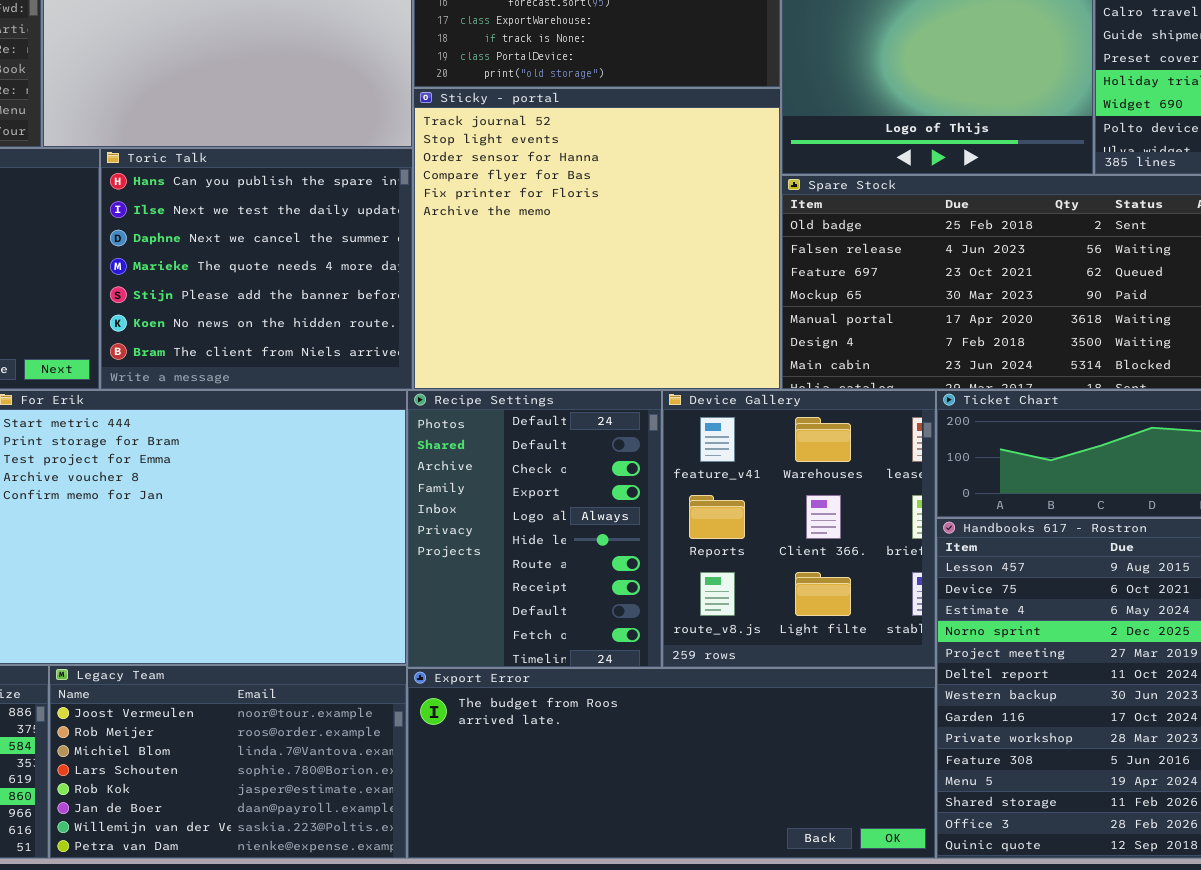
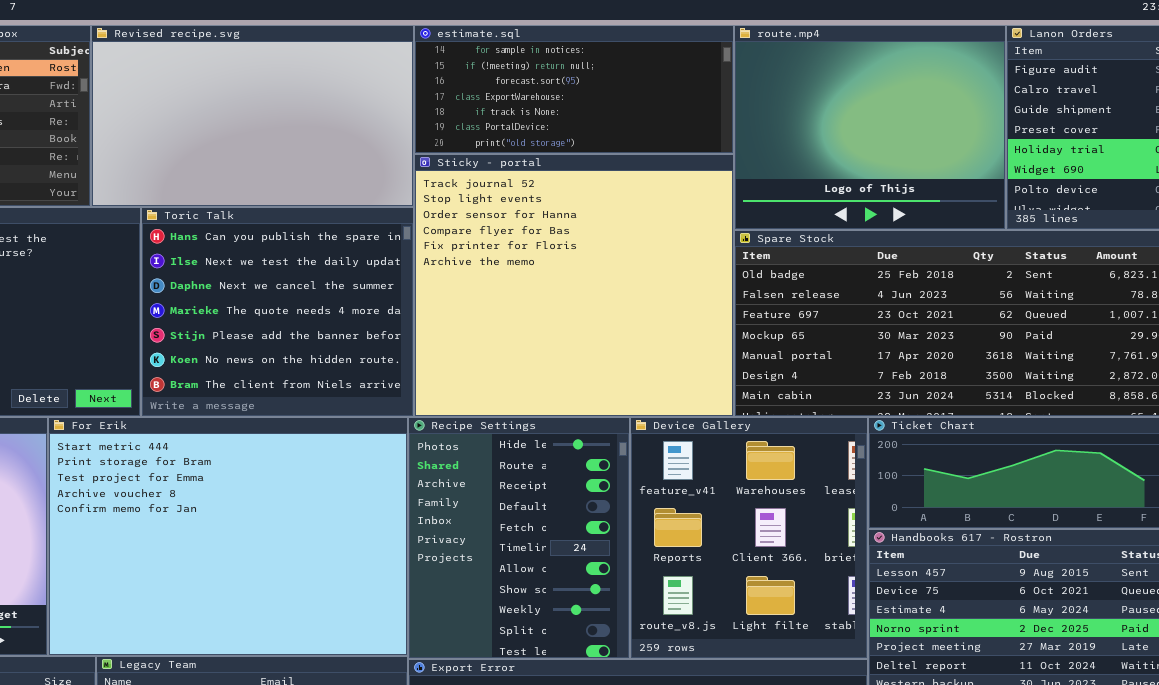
Recipe Settings: [407,390,662,668] -> [408,417,630,659], scrolled down 5 rows

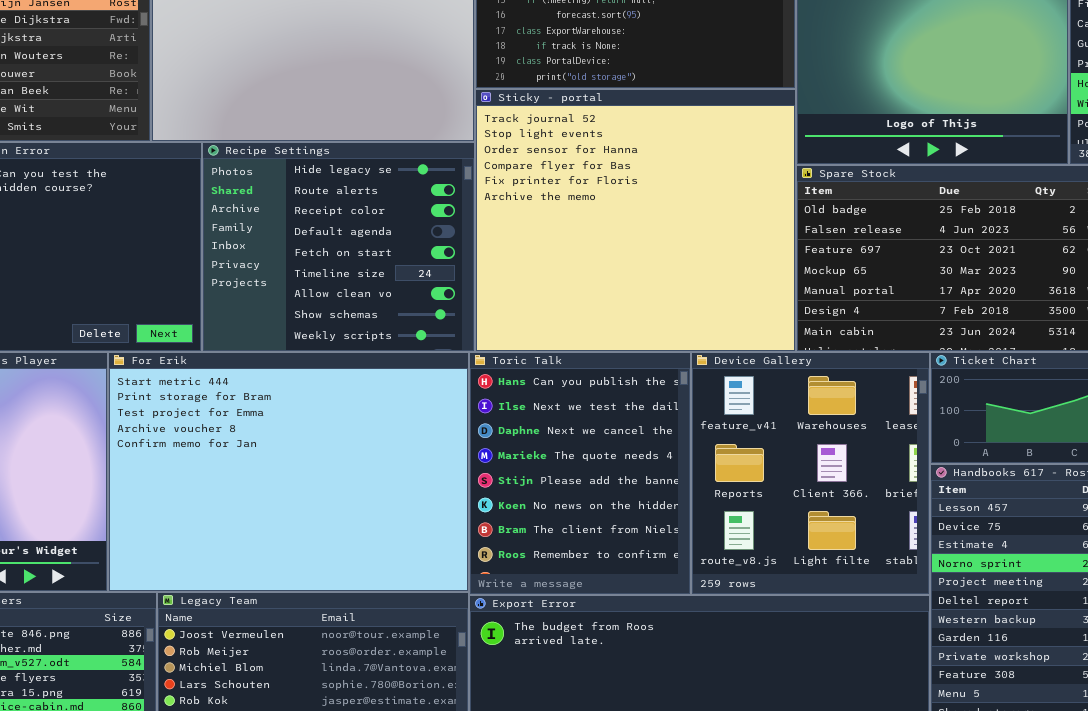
Toric Talk: [141,207,414,417] -> [469,352,691,595], moved, resized
Recipe Settings: [408,417,630,659] -> [202,142,475,352], moved, resized

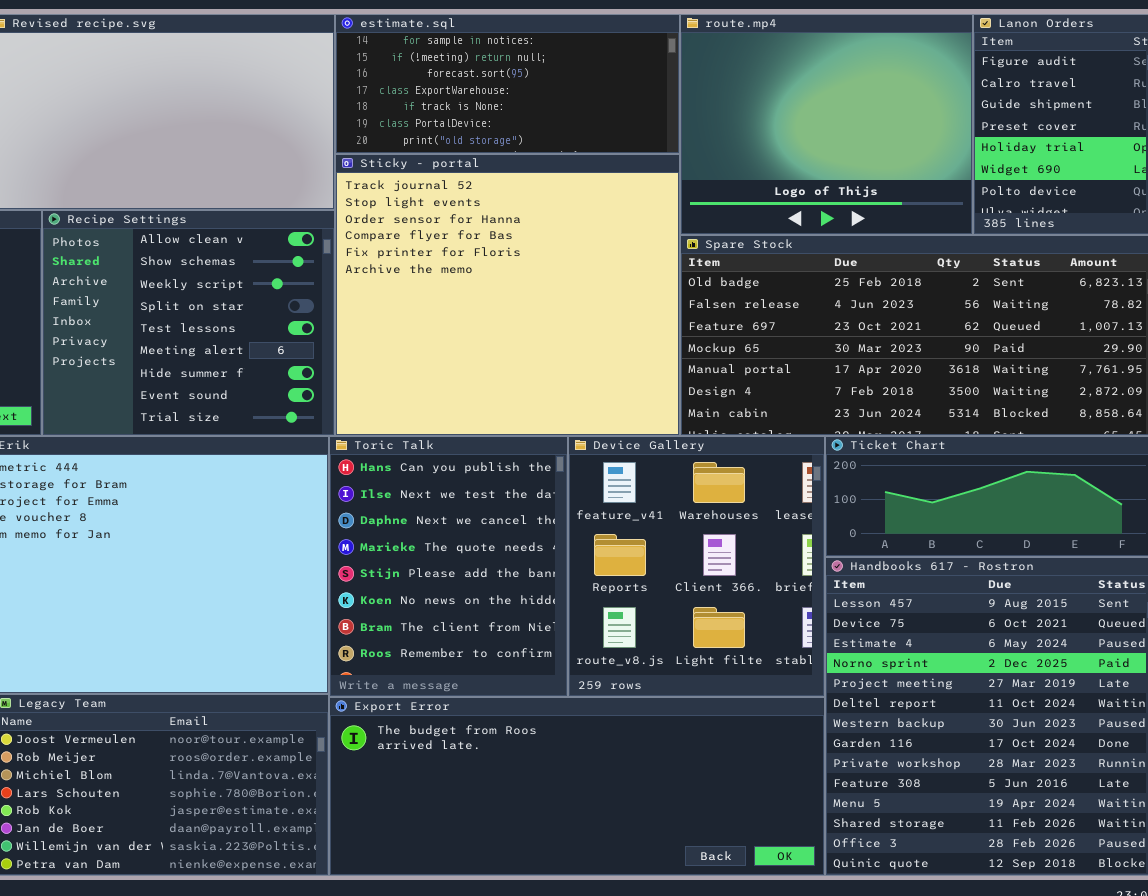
Recipe Settings: [202,142,475,352] -> [42,210,335,436], scrolled down 6 rows

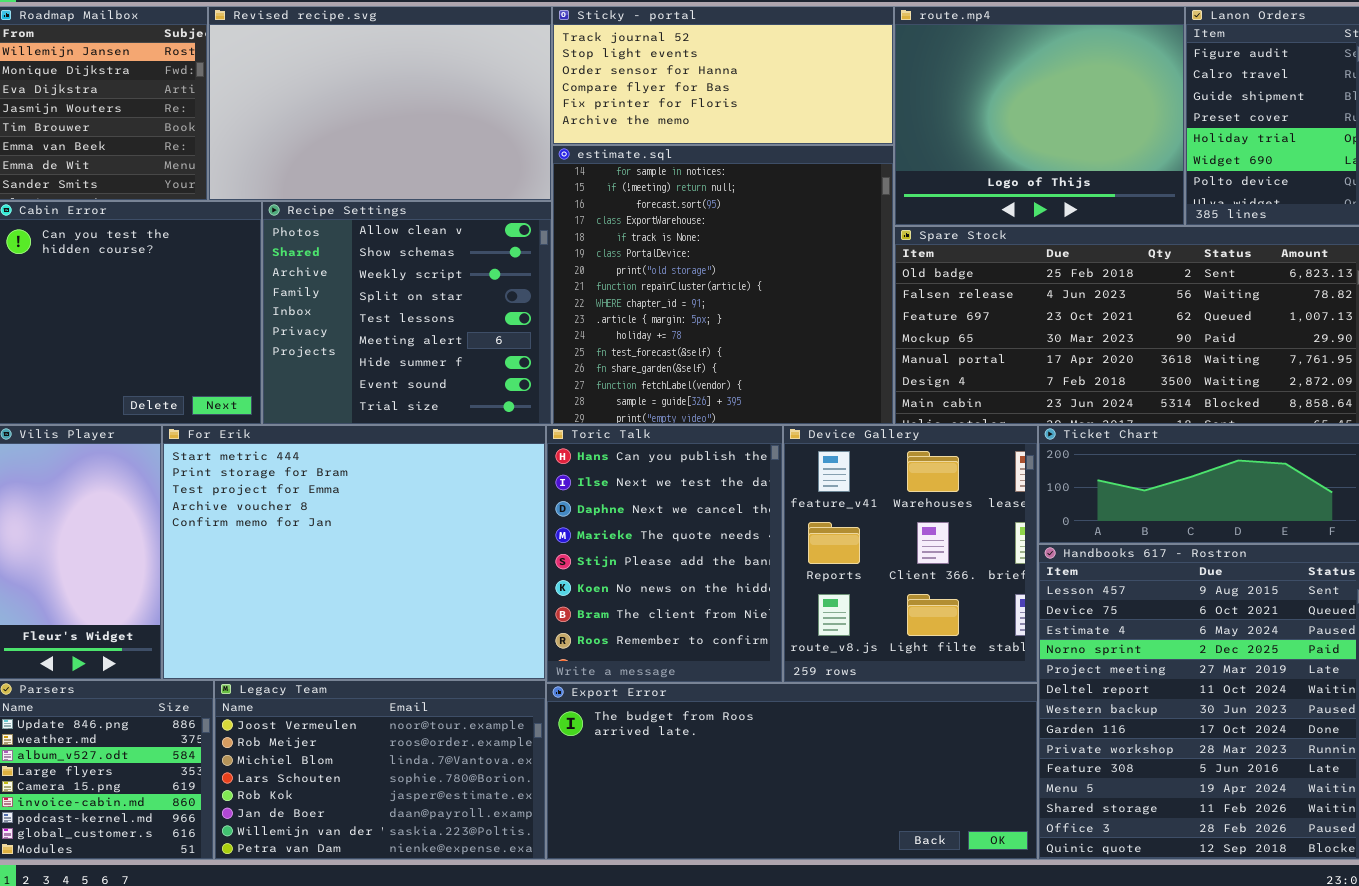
estimate.sql: [335,14,680,154] -> [552,145,894,425], moved, resized
Sticky - portal: [335,154,680,436] -> [552,6,894,145], moved, resized

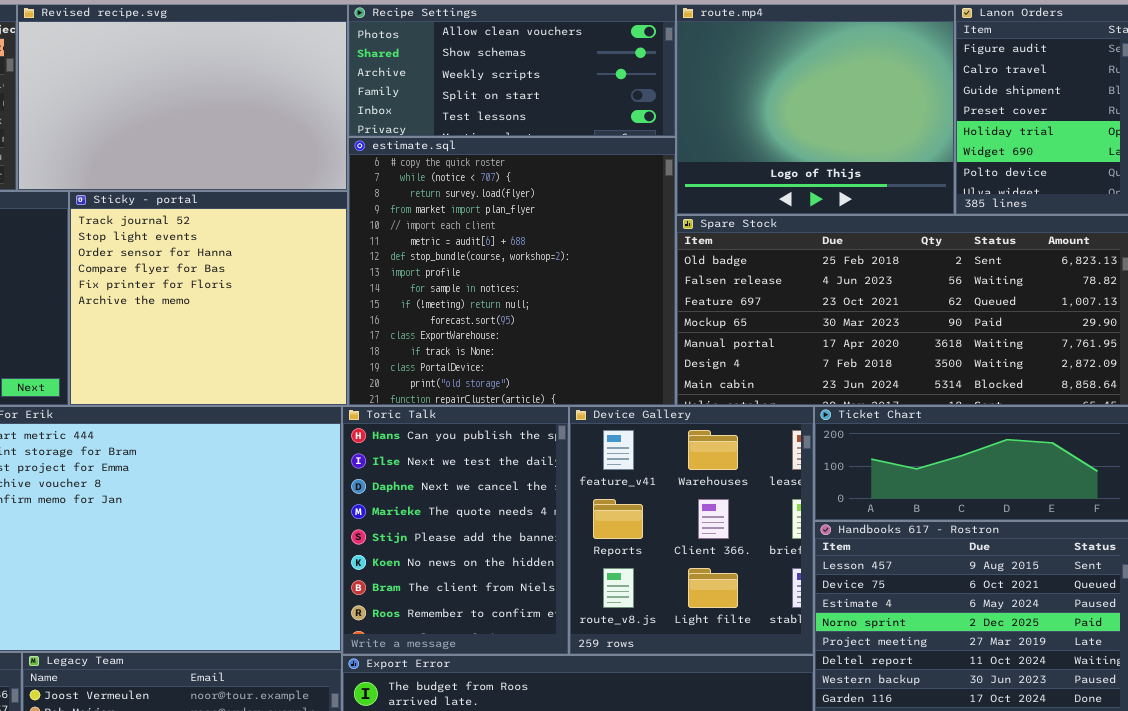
Sticky - portal: [552,6,894,145] -> [69,191,348,406], moved, resized
estimate.sql: [552,145,894,425] -> [348,137,676,406], scrolled up 8 rows
Recipe Settings: [262,201,552,425] -> [348,4,676,137], moved, resized

